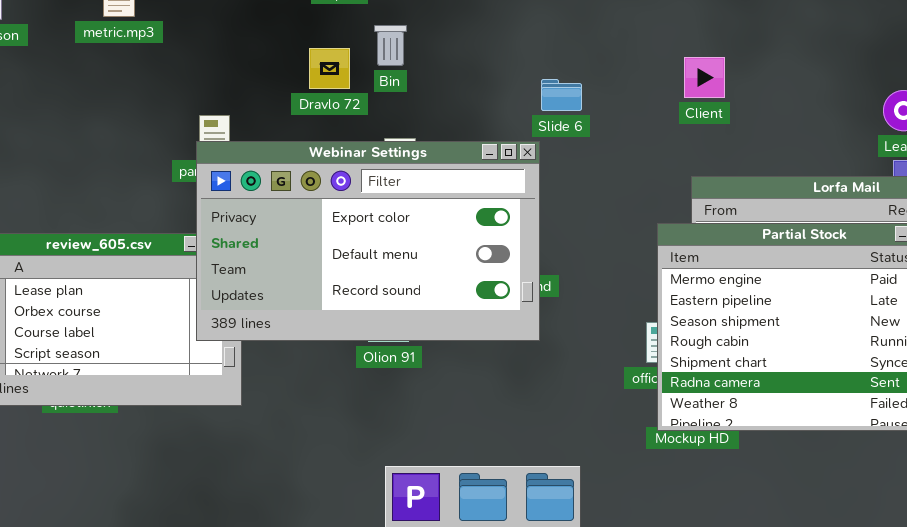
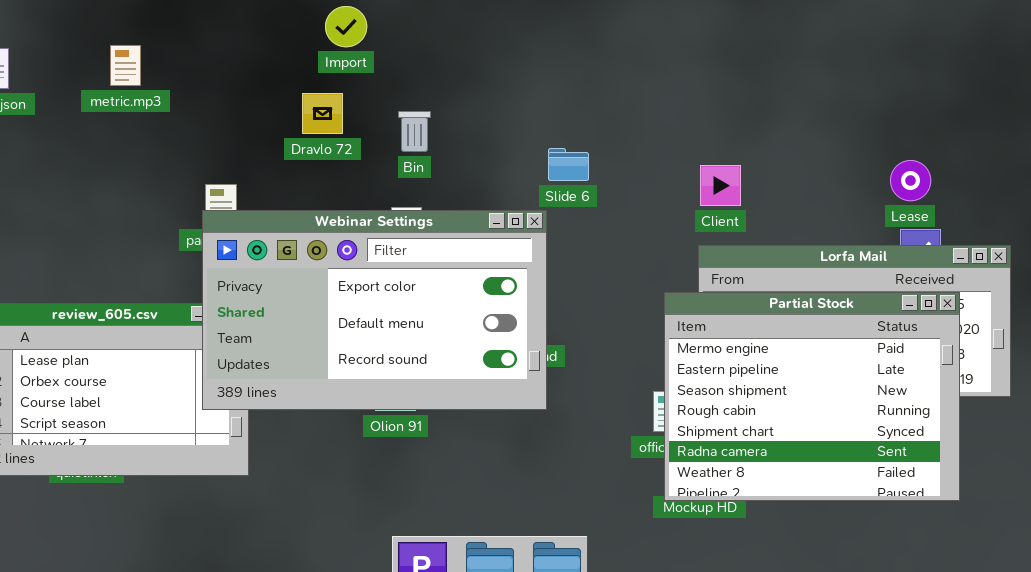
Bin: [374,25,407,66] -> [398,111,431,152], moved
Dravlo 72: [309,48,350,89] -> [302,93,343,134], moved
Client: [684,57,725,98] -> [700,165,741,206], moved

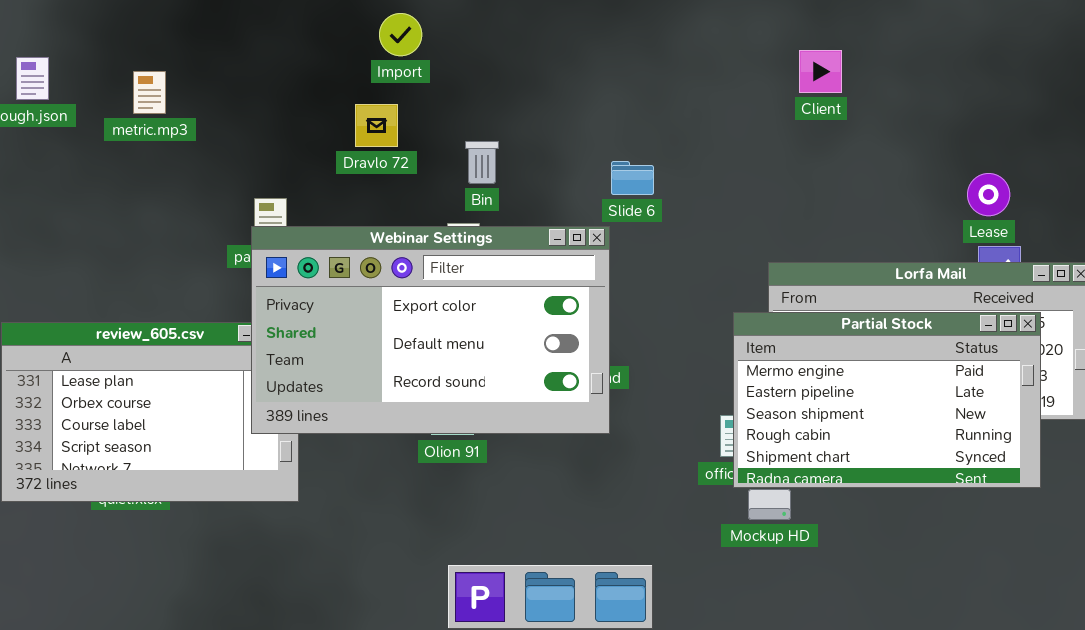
metric.mp3: [110,45,141,86] -> [133,71,166,114], moved
Bin: [398,111,431,152] -> [465,141,499,184], moved
Client: [700,165,741,206] -> [799,50,842,93], moved
Partial Stock: [664,292,960,501] -> [733,312,1041,488], resized

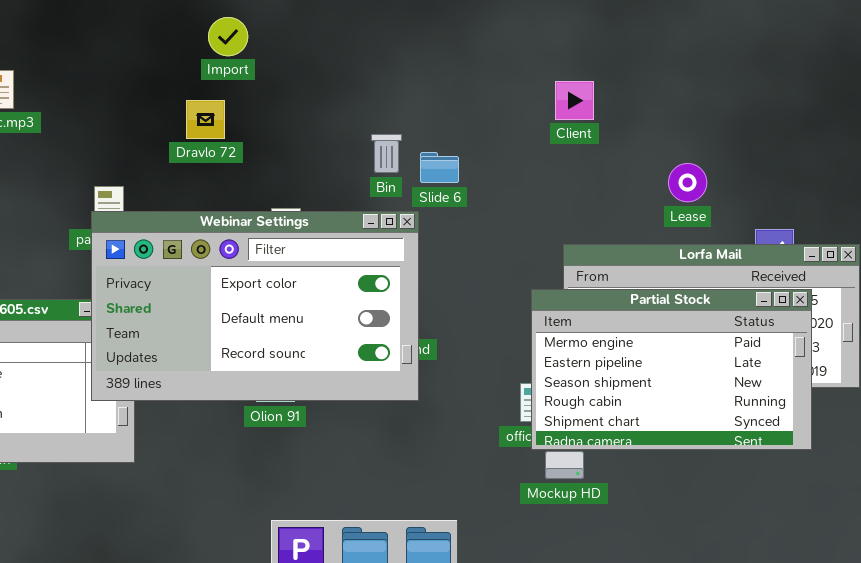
Client: [799,50,842,93] -> [555,81,594,120], moved
Bin: [465,141,499,184] -> [371,134,402,173], moved
Lease: [967,173,1010,216] -> [668,163,707,202], moved

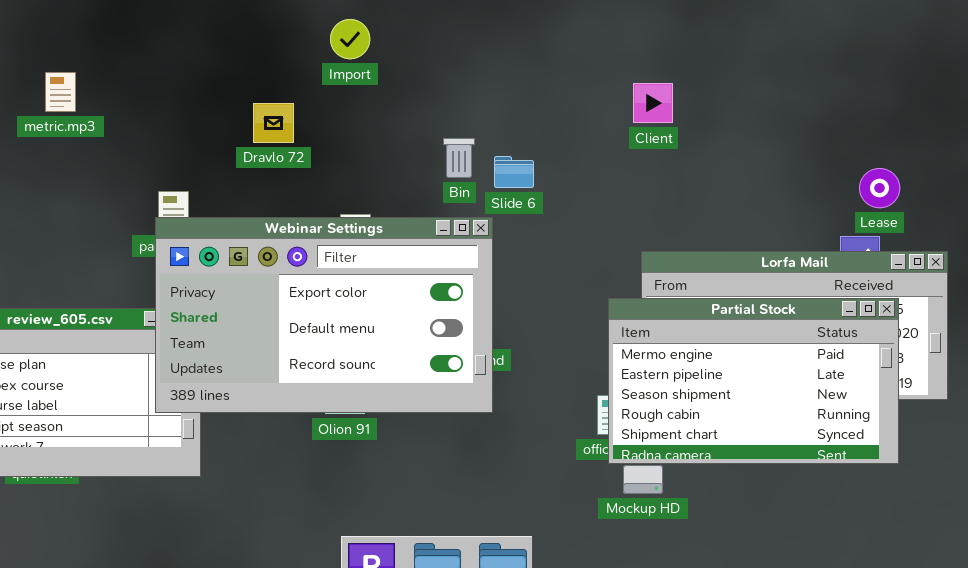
Import: [208,17,248,56] -> [330,19,370,59], moved
Lease: [668,163,707,202] -> [859,168,900,208], moved

